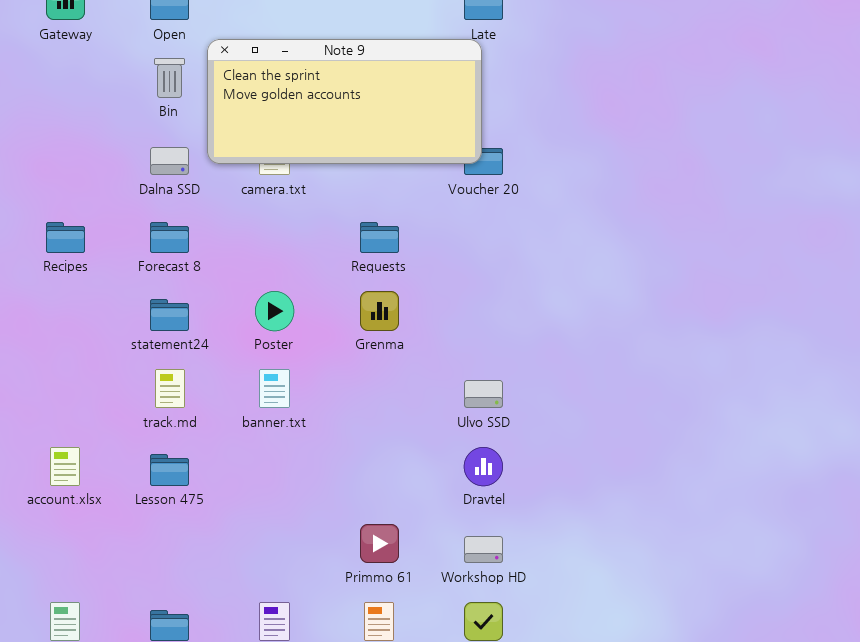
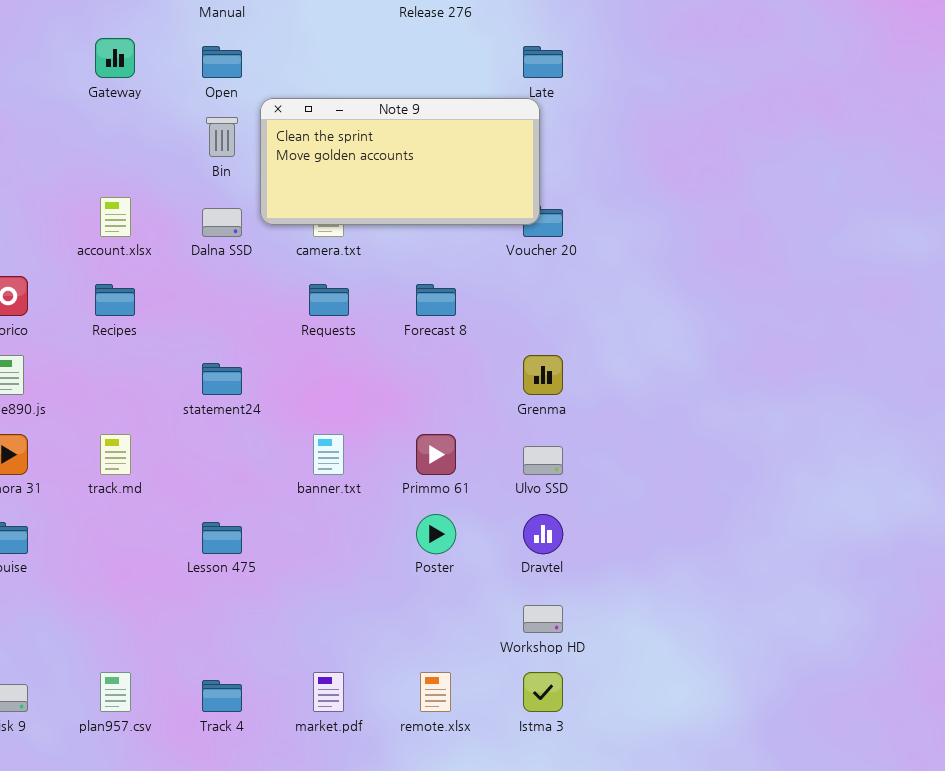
Forecast 8: [150,222,189,253] -> [416,284,456,316], moved
Requests: [360,222,399,253] -> [309,284,349,316], moved
Poster: [255,291,294,331] -> [416,514,456,554], moved
Grenma: [360,291,399,331] -> [523,355,563,395], moved
track.md: [155,369,185,408] -> [100,434,131,475], moved
account.xlsx: [50,447,80,486] -> [100,197,131,237], moved
Primmo 61: [360,524,399,563] -> [416,434,456,475], moved

